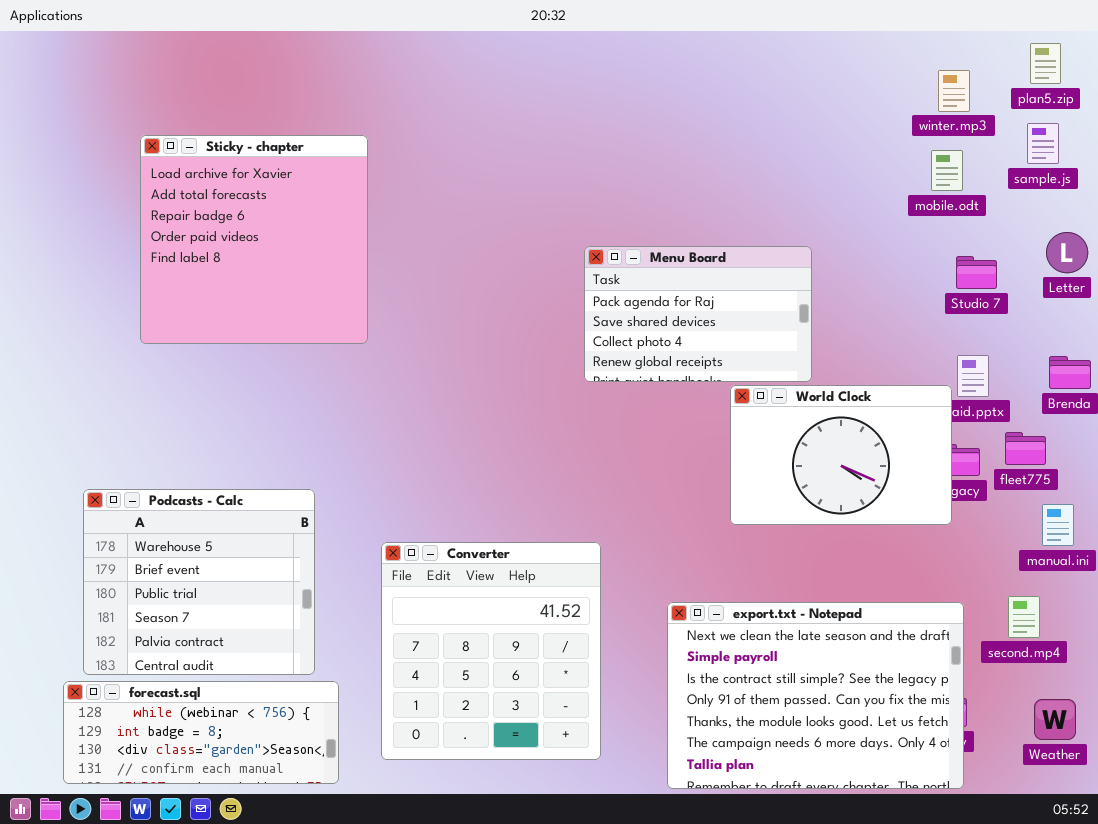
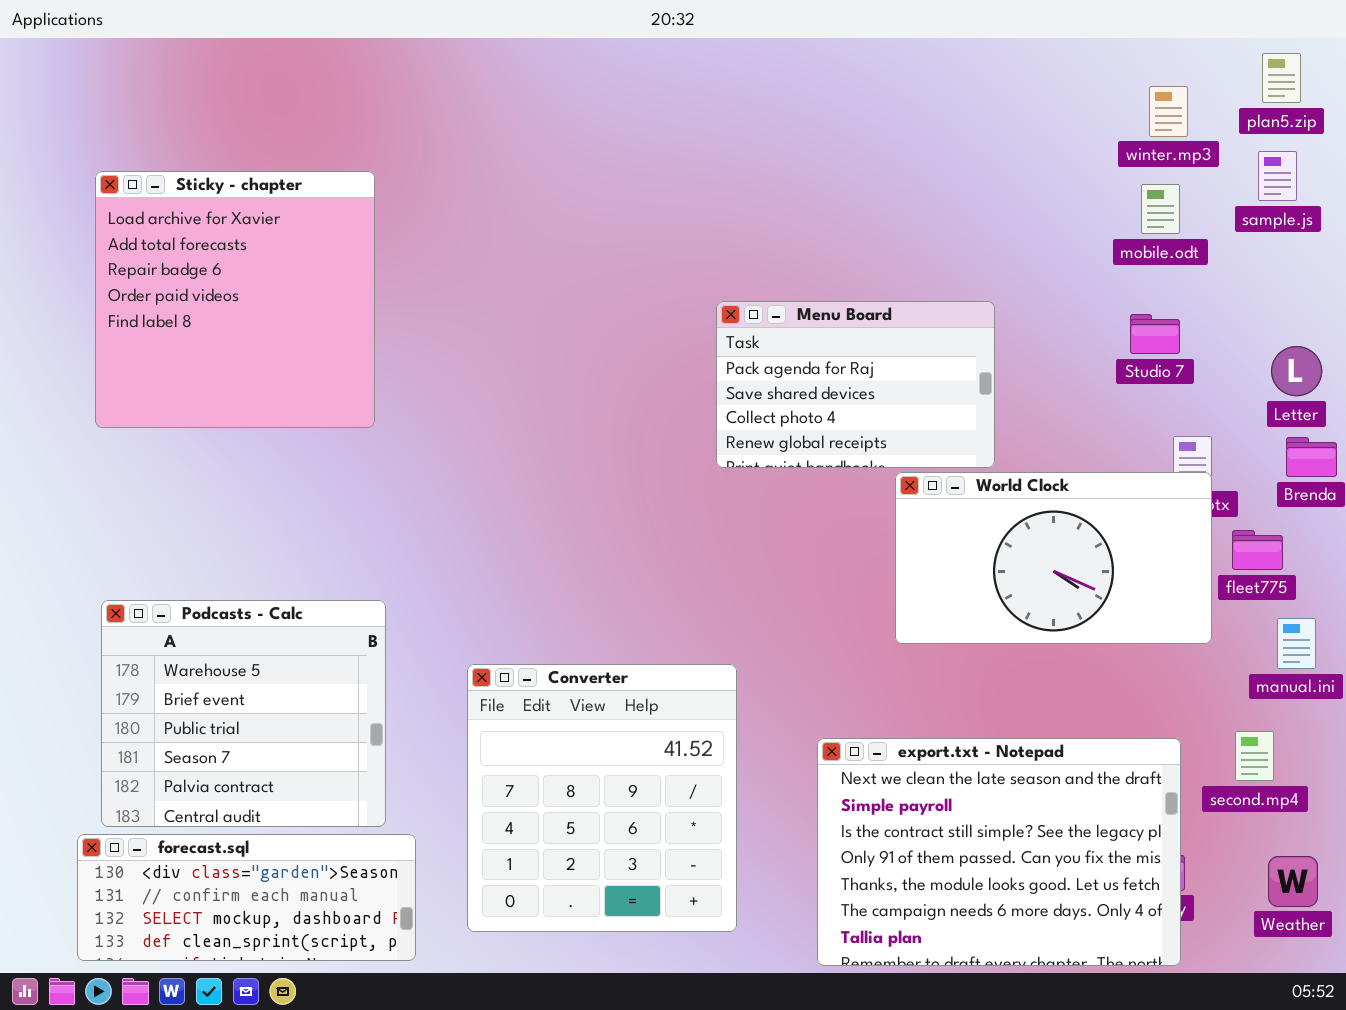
Sticky - chapter: [140,135,368,344] -> [95,171,375,428], moved
Letter: [1046,232,1088,273] -> [1271,346,1322,396], moved
Studio 7: [956,256,997,289] -> [1130,314,1180,354], moved
World Clock: [730,385,952,525] -> [895,472,1212,644], resized
forecast.sql: [63,681,339,784] -> [77,834,416,961], scrolled down 2 rows

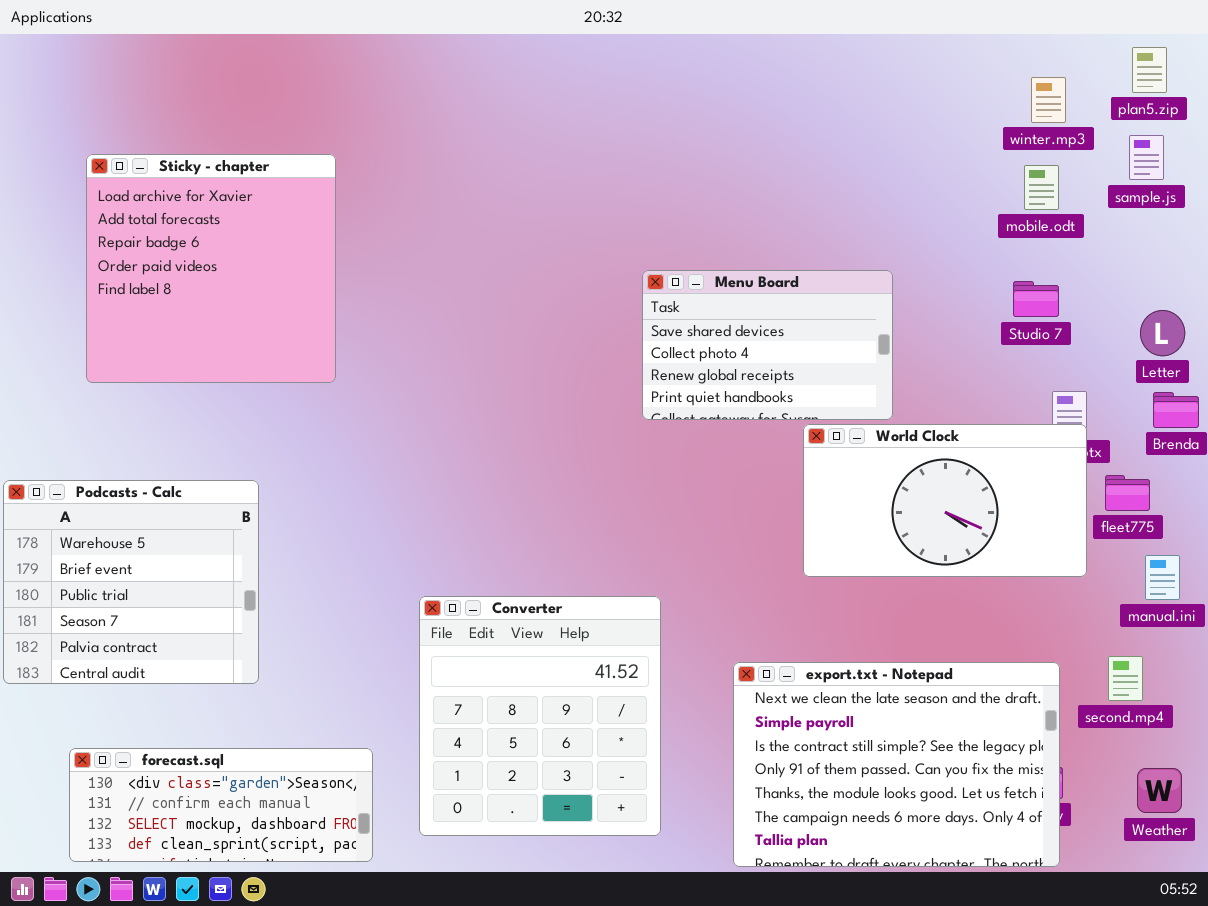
Menu Board: [716,301,995,468] -> [642,270,893,420], scrolled down 1 row
Podcasts - Calc: [101,600,386,827] -> [3,480,259,684], moved

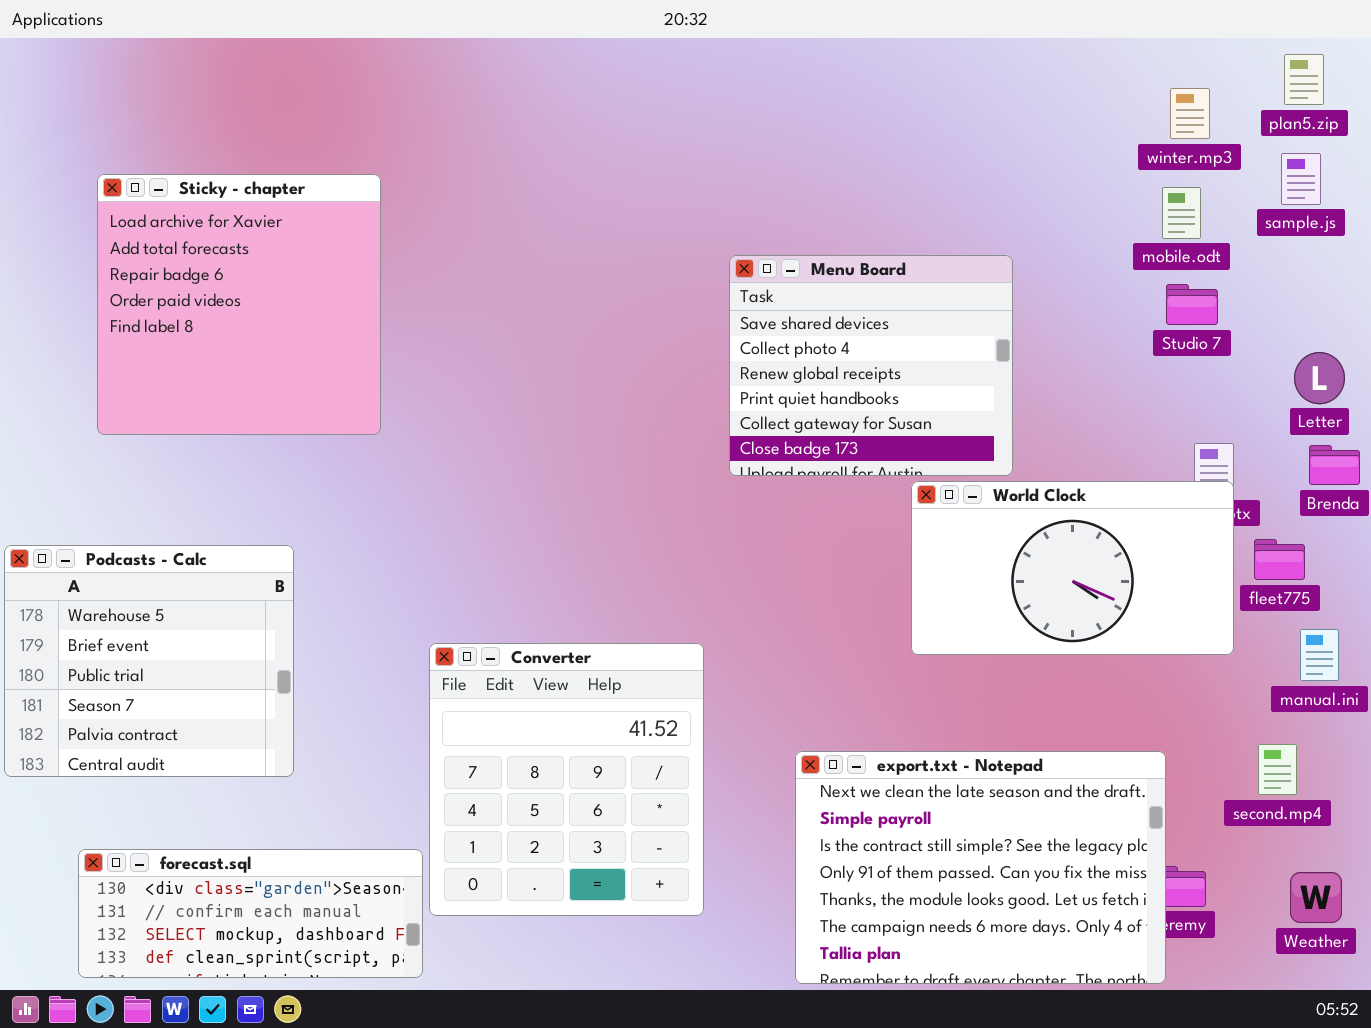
Menu Board: [642,270,893,420] -> [729,255,1013,476], resized
Studio 7: [1013,281,1059,317] -> [1166,284,1218,325], moved
Converter: [419,596,661,836] -> [429,643,704,916], moved
export.txt - Notepad: [733,662,1060,867] -> [795,751,1166,984], moved

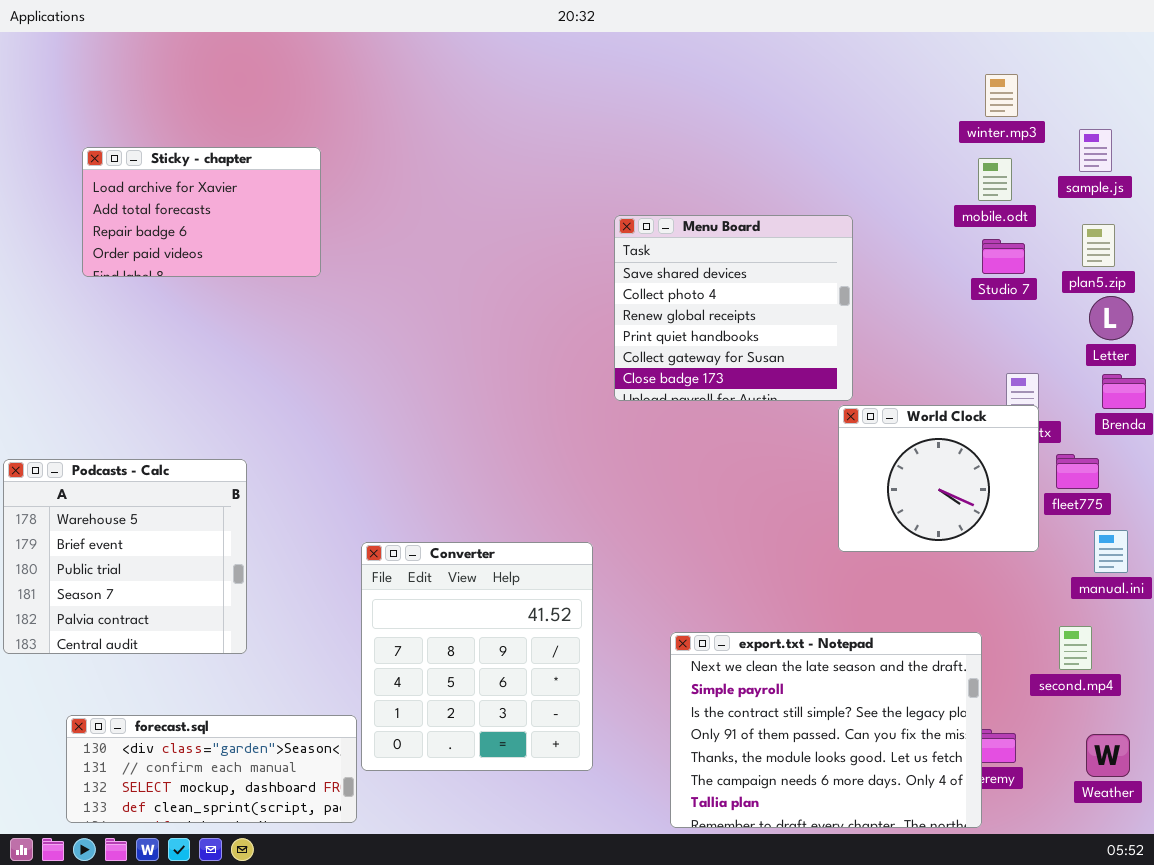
plan5.zip: [1284,54,1324,105] -> [1082,224,1115,267], moved
Sticky - chapter: [97,174,381,435] -> [82,147,321,277], resized
World Clock: [911,481,1234,655] -> [838,405,1039,552], resized

